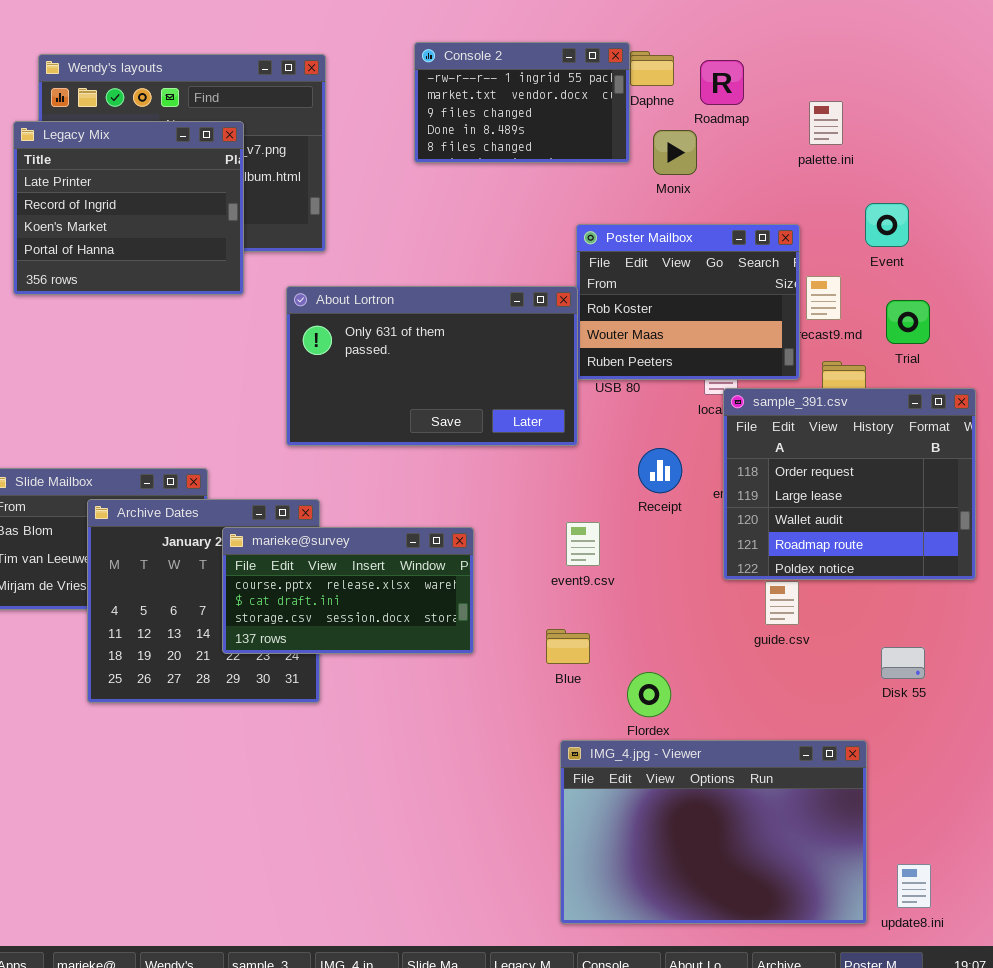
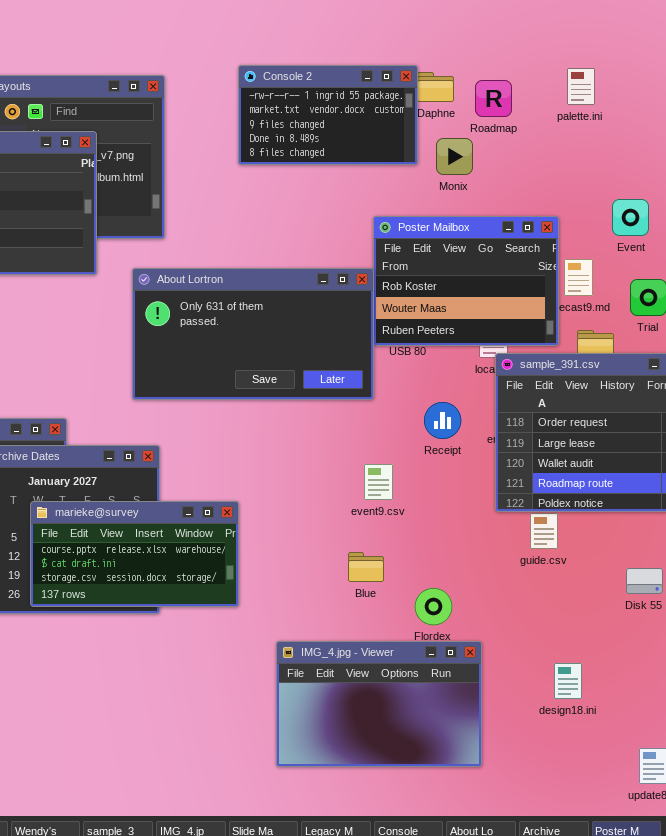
palette.ini: [809,101,843,145] -> [567,68,595,105], moved
marieke@survey: [222,527,474,654] -> [30,501,239,607], moved
IMG_4.jpg - Viewer: [560,740,867,924] -> [276,641,482,767], moved, resized

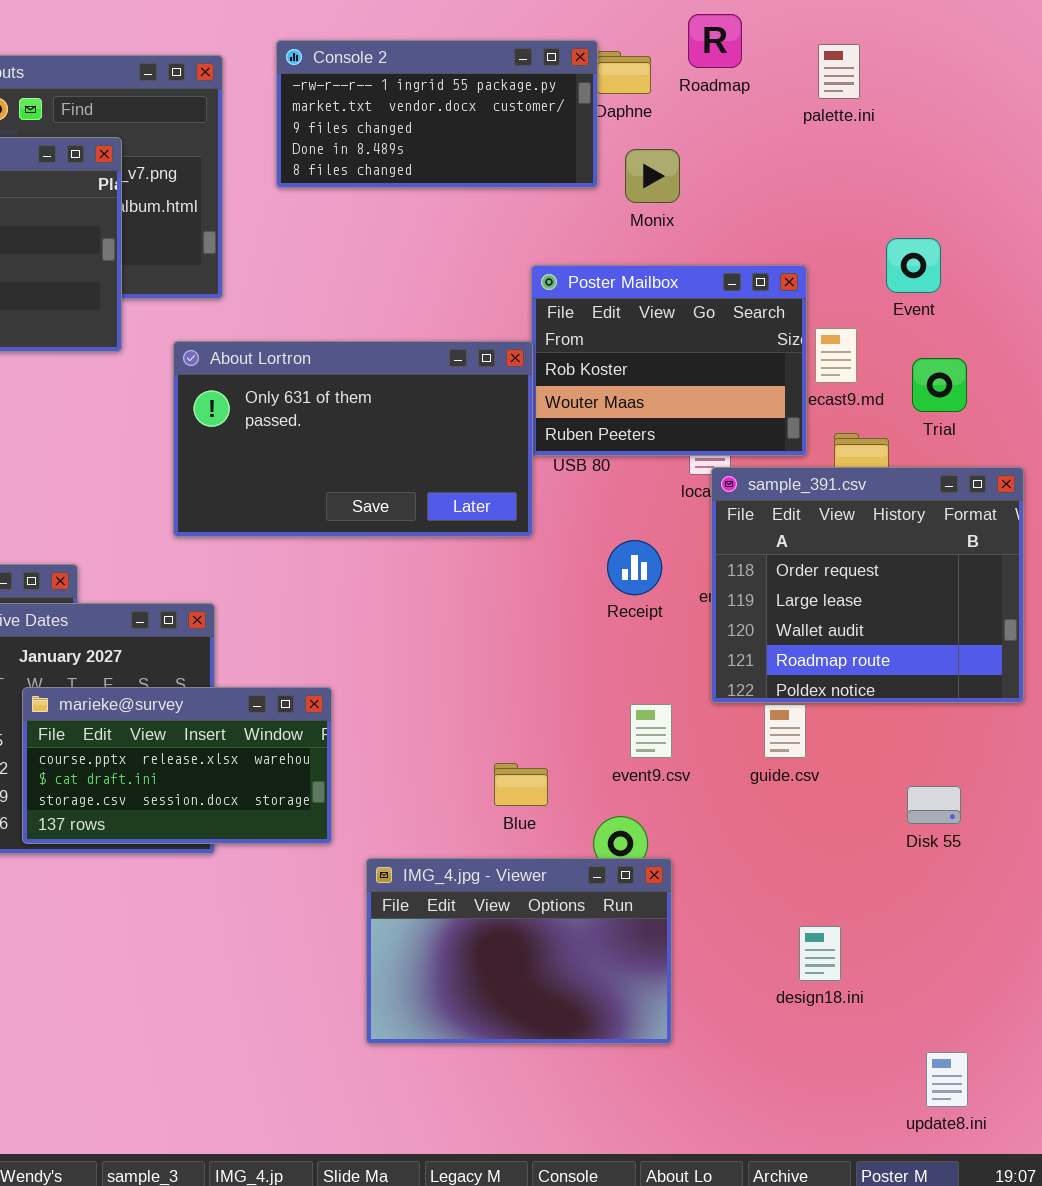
Console 2: [238,65,418,165] -> [276,40,598,188], resized
Roadmap: [475,80,512,117] -> [688,14,742,68], moved
event9.csv: [364,464,393,500] -> [630,704,672,758], moved
IMG_4.jpg - Viewer: [276,641,482,767] -> [366,858,672,1044], moved

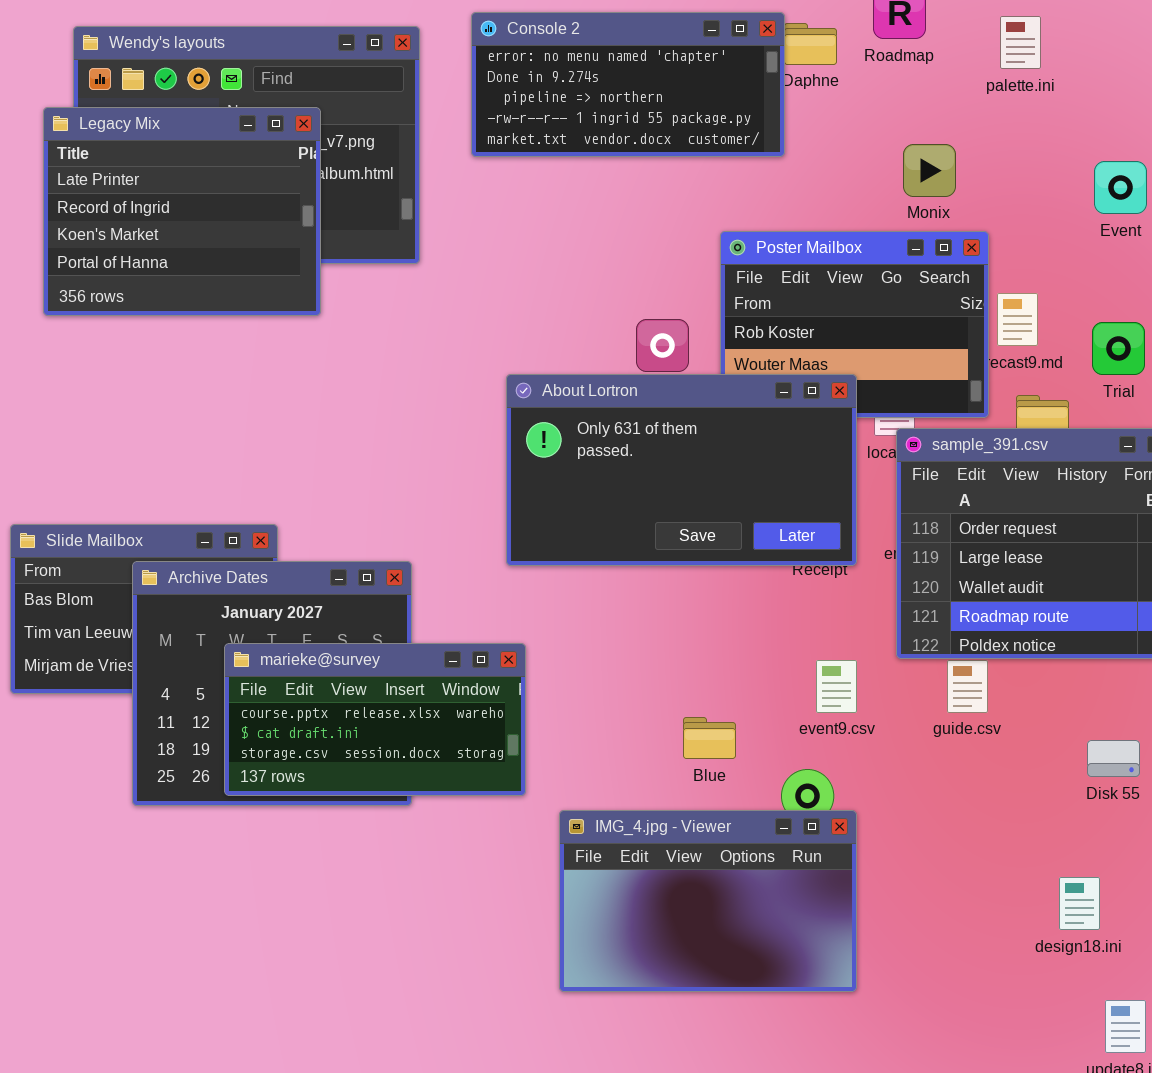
Console 2: [276,40,598,188] -> [471,12,785,157], scrolled up 3 rows
Monix: [625,149,680,203] -> [903,144,956,197], moved
Event: [886,238,941,293] -> [1094,161,1147,214], moved
About Lortron: [173,341,533,537] -> [506,374,857,566], moved
design18.ini: [799,926,841,981] -> [1059,877,1100,930], moved

